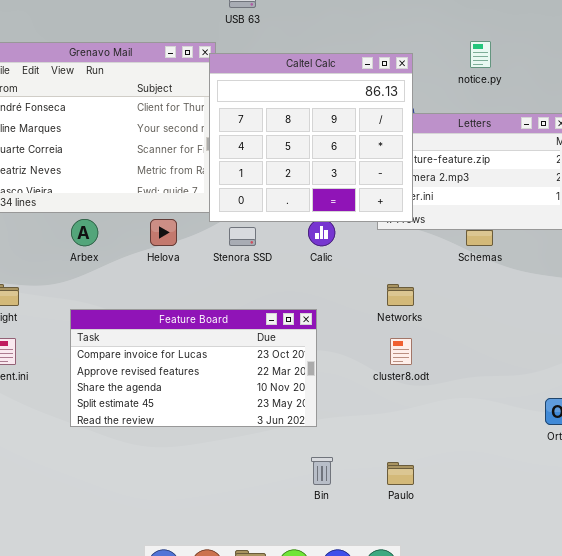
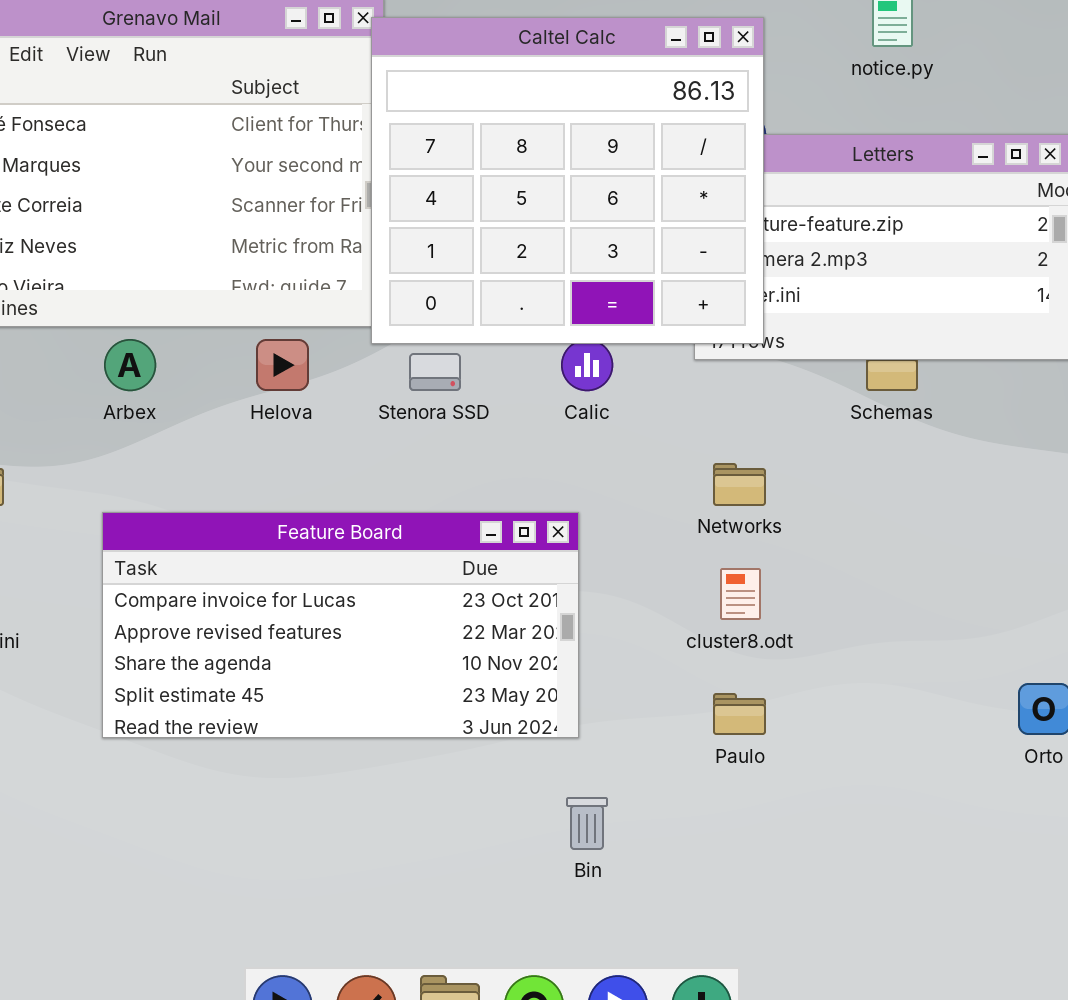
Paulo: [387,462,414,485] -> [713,693,766,735], moved

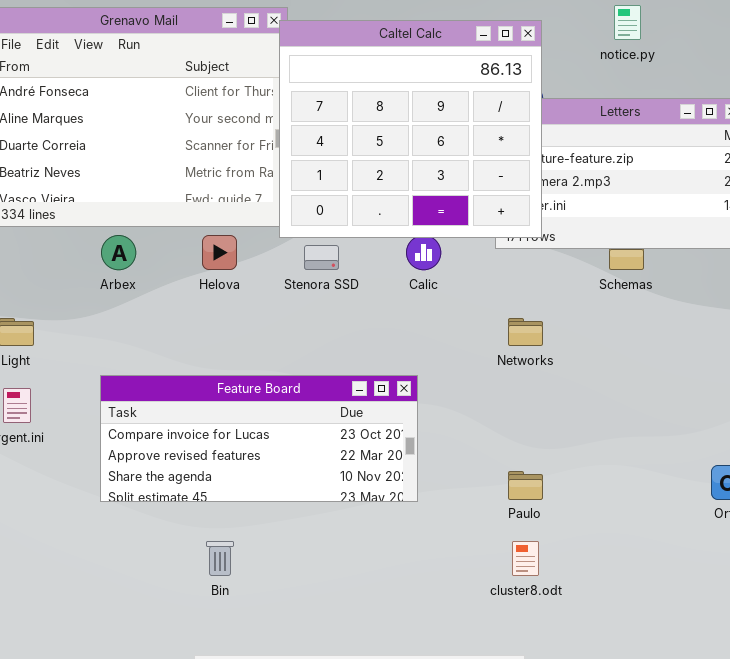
Feature Board: [102,512,579,738] -> [100,375,418,502], resized
cluster8.odt: [720,568,761,620] -> [512,541,539,576], moved
Bin: [566,797,608,850] -> [206,541,234,576], moved

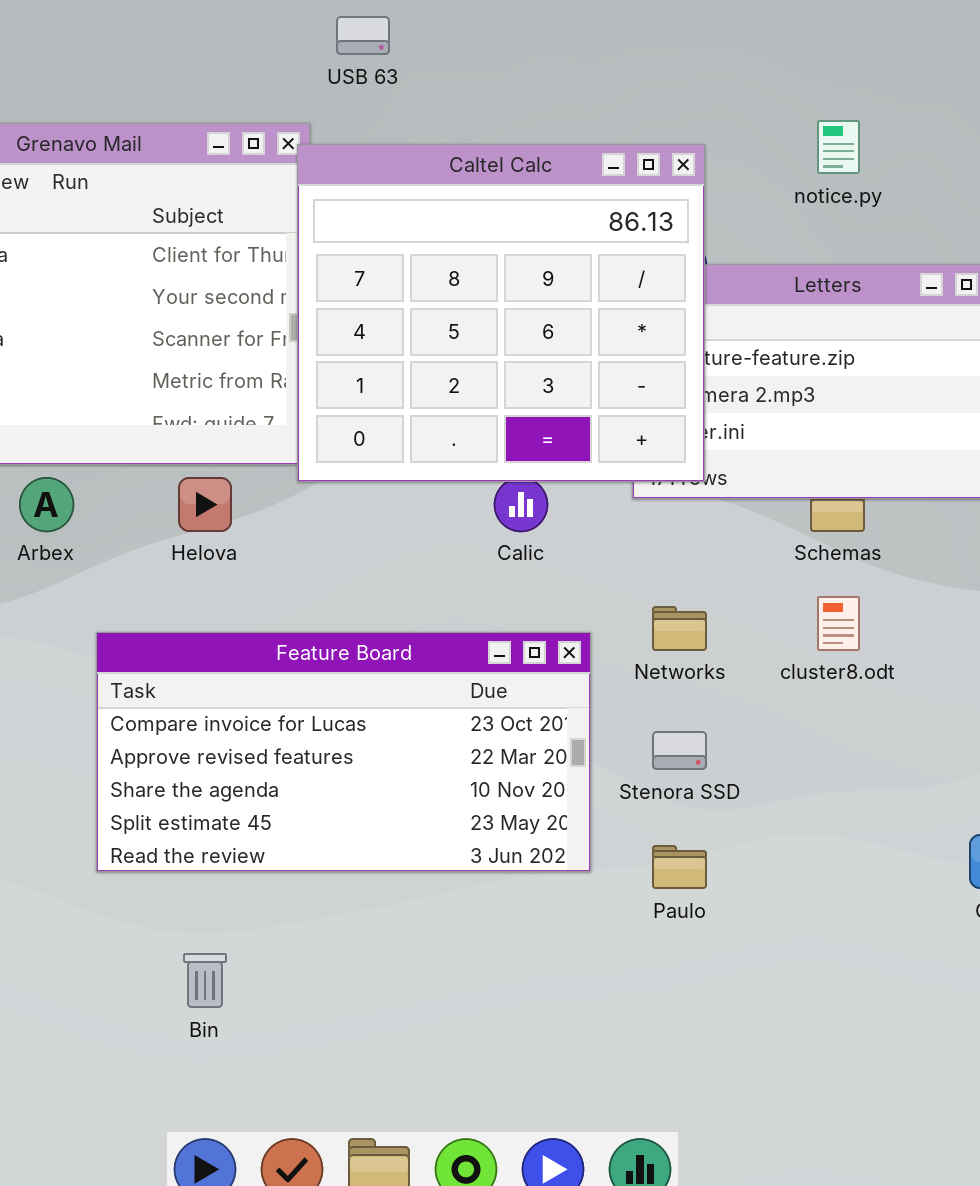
Stenora SSD: [304,245,339,270] -> [652,731,707,770], moved
Feature Board: [100,375,418,502] -> [96,632,591,872], moved, resized
cluster8.odt: [512,541,539,576] -> [817,596,860,651], moved

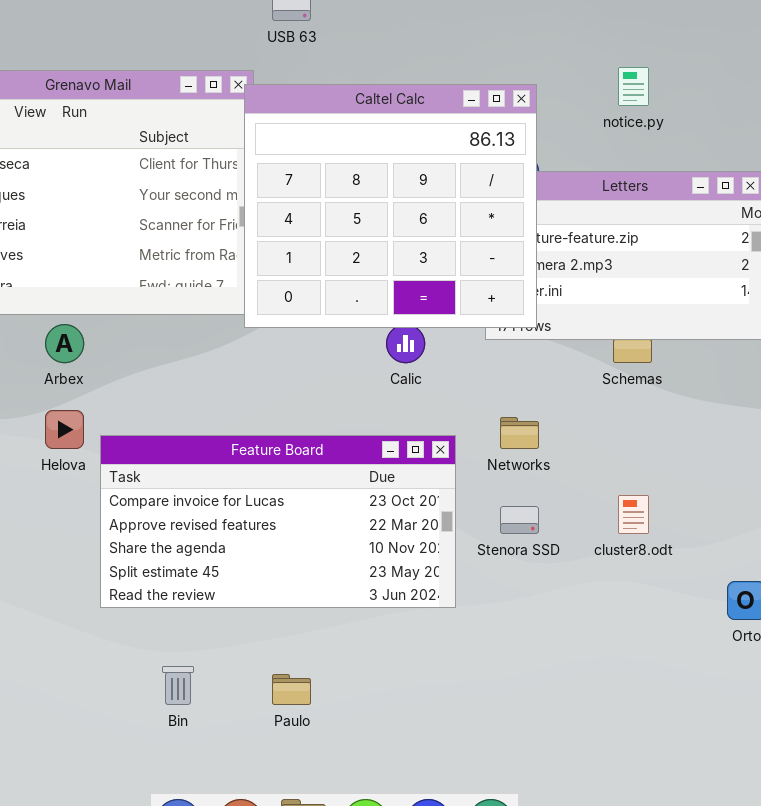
Helova: [178,477,232,532] -> [45,410,84,449], moved
cluster8.odt: [817,596,860,651] -> [618,495,649,534], moved
Paulo: [652,845,707,889] -> [272,674,311,705], moved

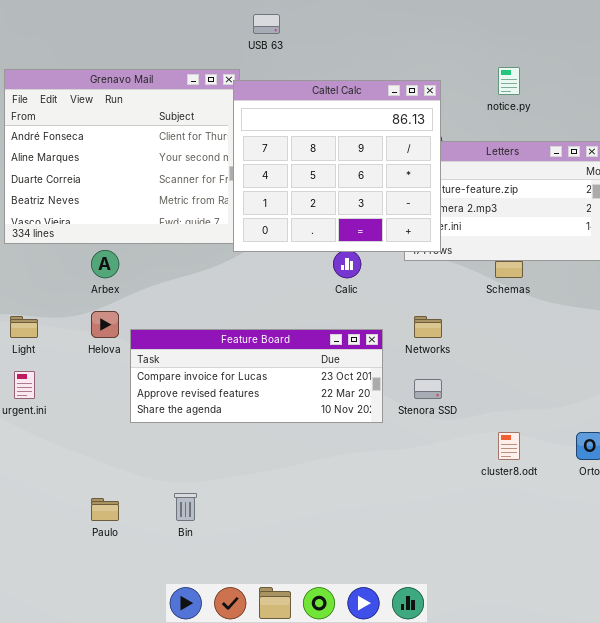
Feature Board: [100,435,456,608] -> [130,329,383,423], resized
cluster8.odt: [618,495,649,534] -> [498,432,520,460], moved
Paulo: [272,674,311,705] -> [91,498,119,521], moved

